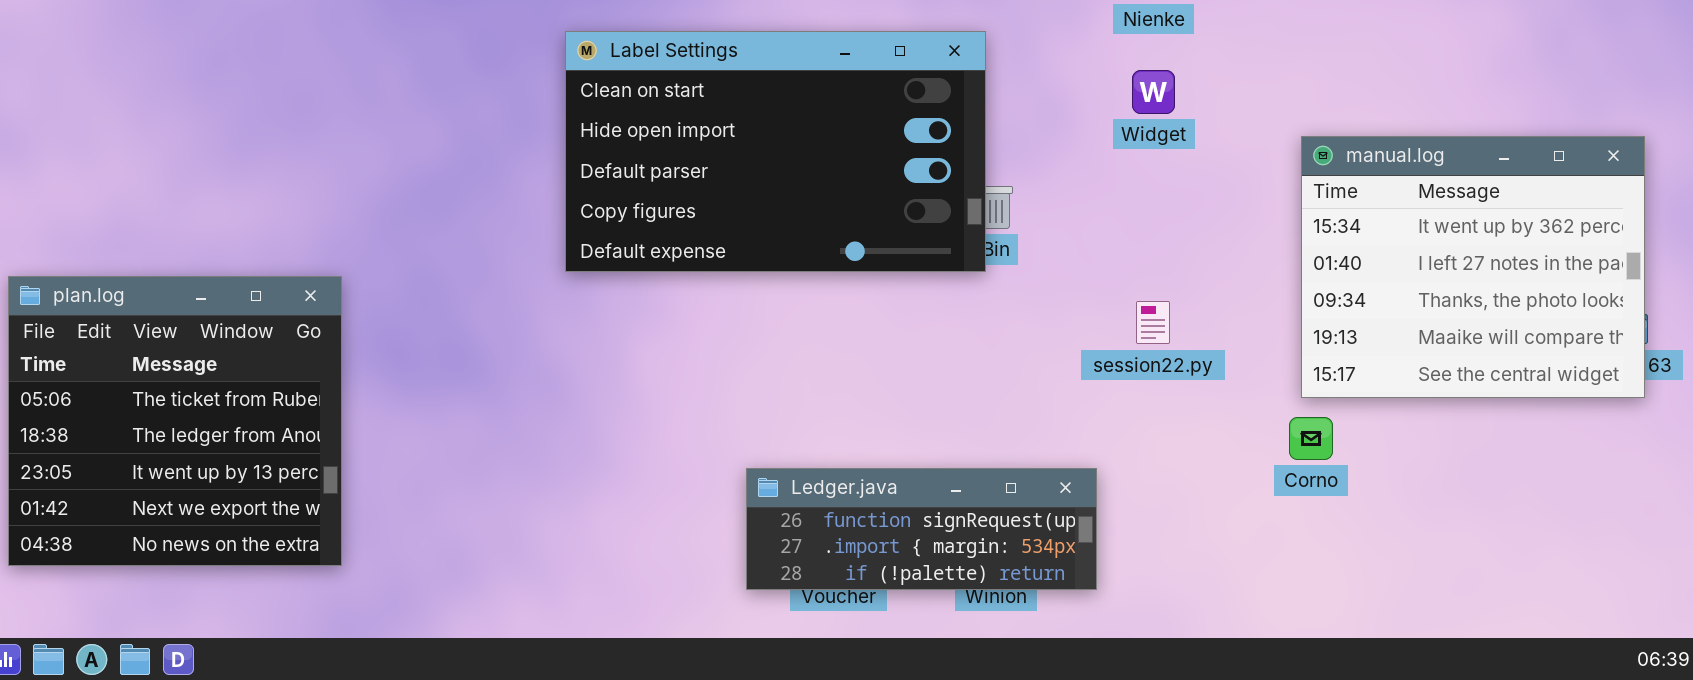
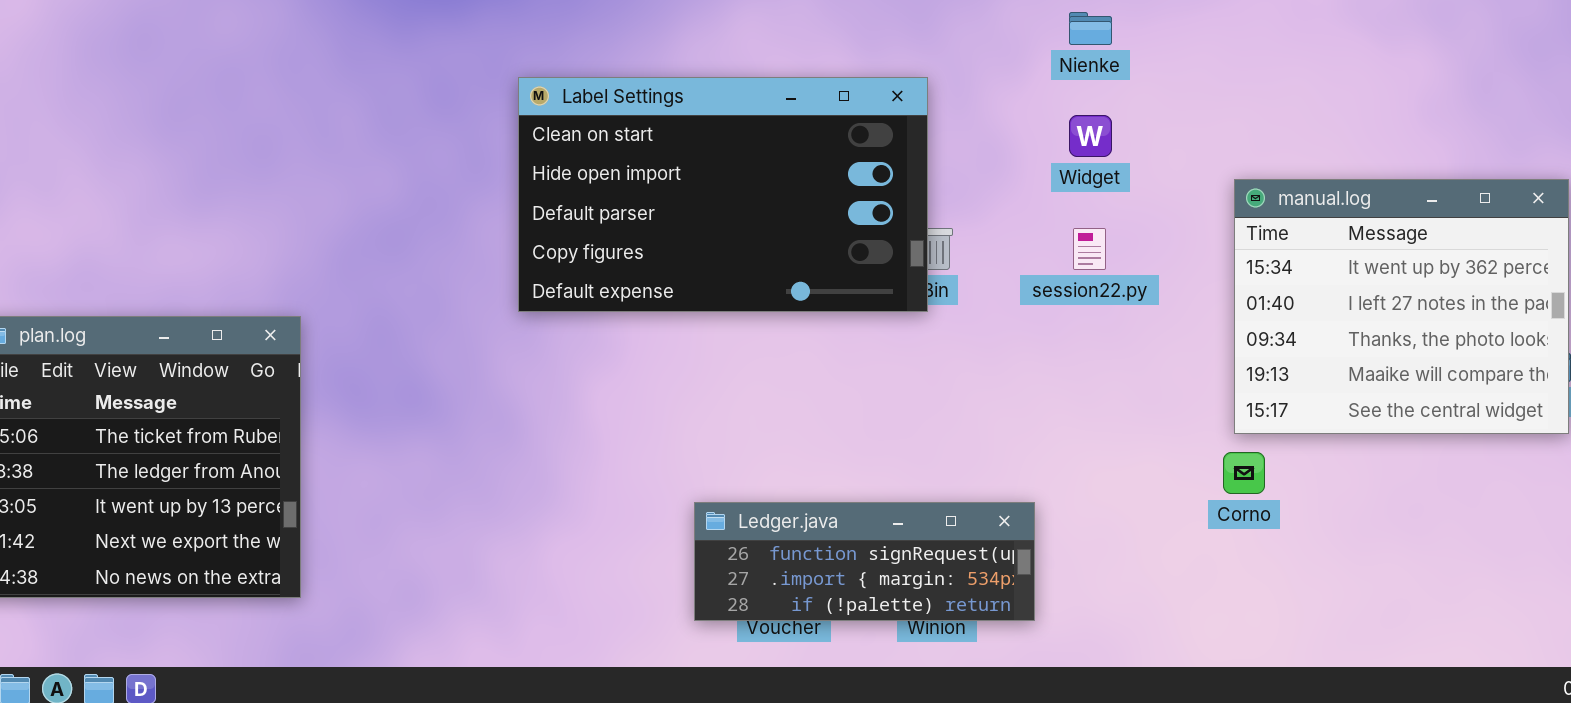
session22.py: [1136,301,1170,344] -> [1073,228,1106,270], moved

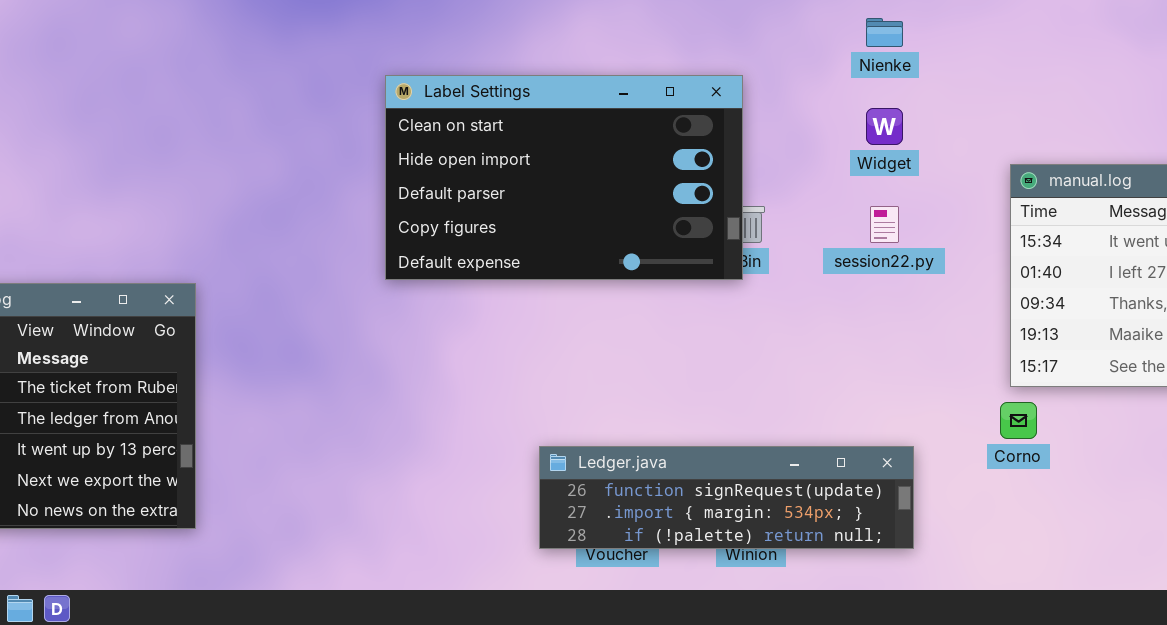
Ledger.java: [694,502,1035,621] -> [539,446,914,549], resized

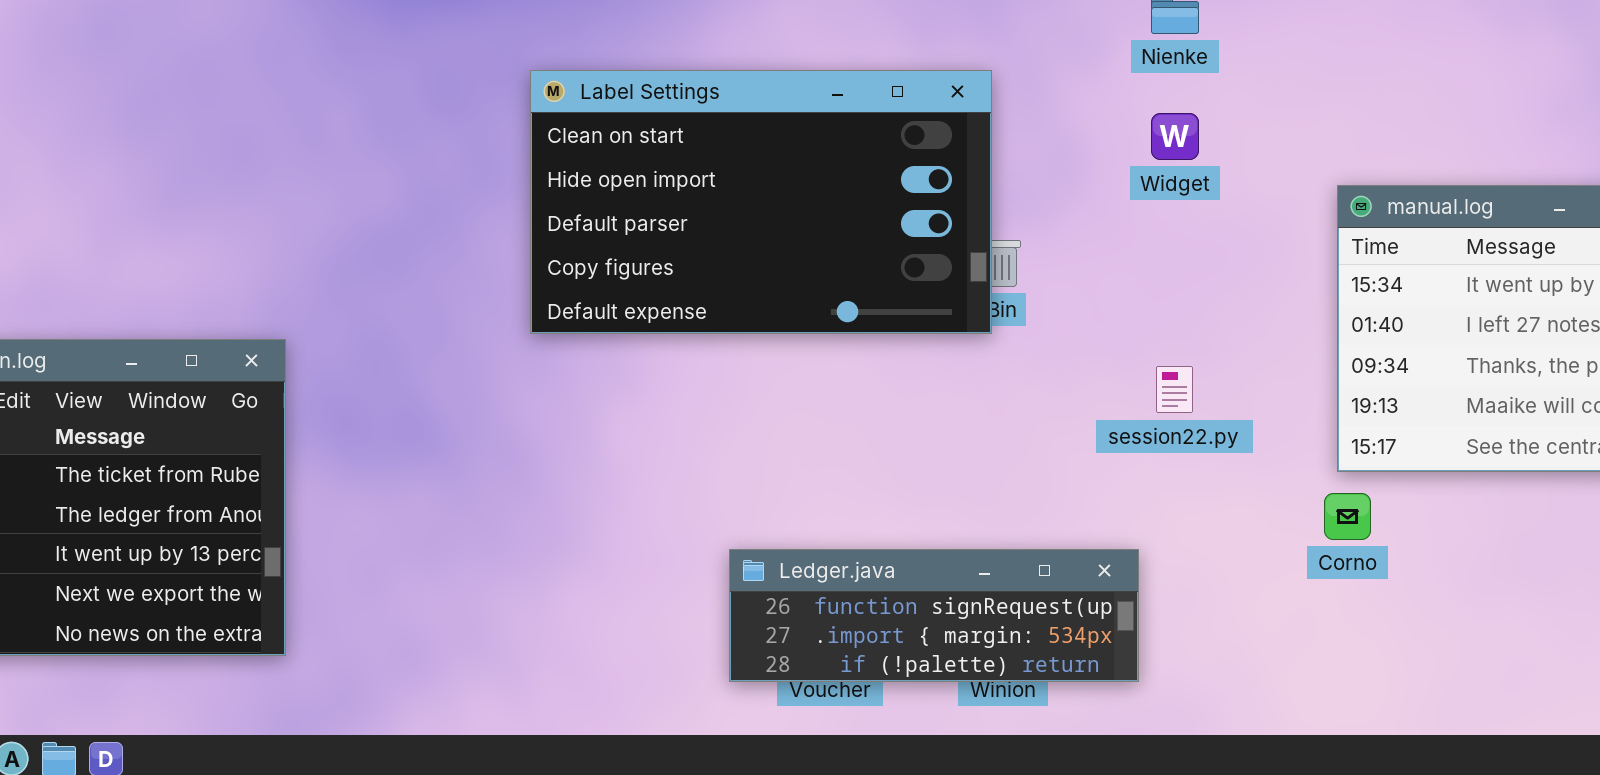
session22.py: [870,206,899,243] -> [1156,366,1193,413], moved
Ledger.java: [539,446,914,549] -> [729,549,1139,682], resized

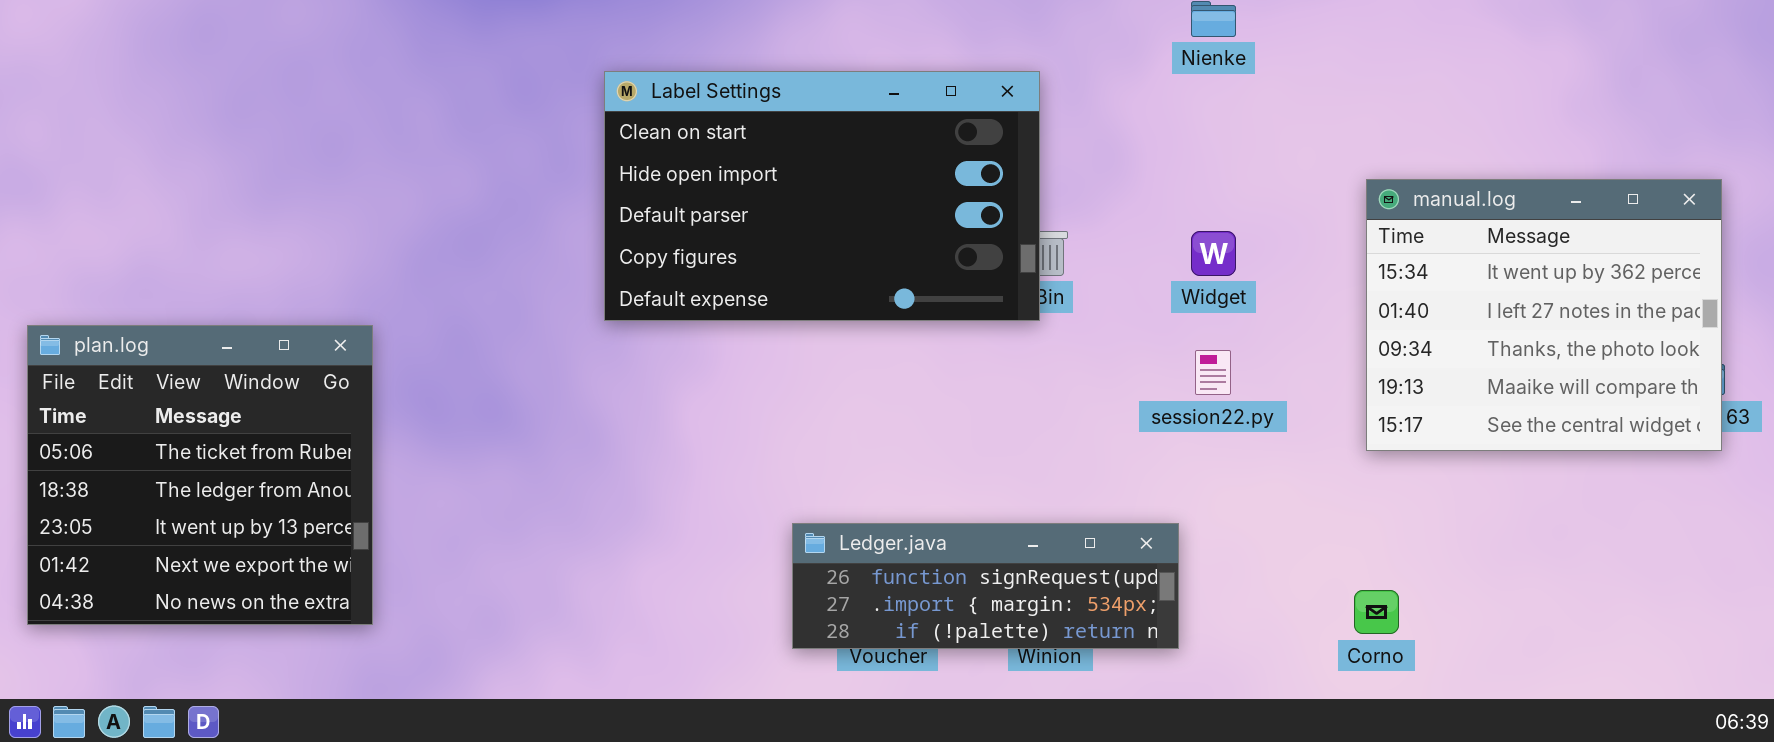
Widget: [1151,113,1199,160] -> [1191,231,1236,276], moved
Corno: [1324,493,1371,540] -> [1354,590,1399,634], moved

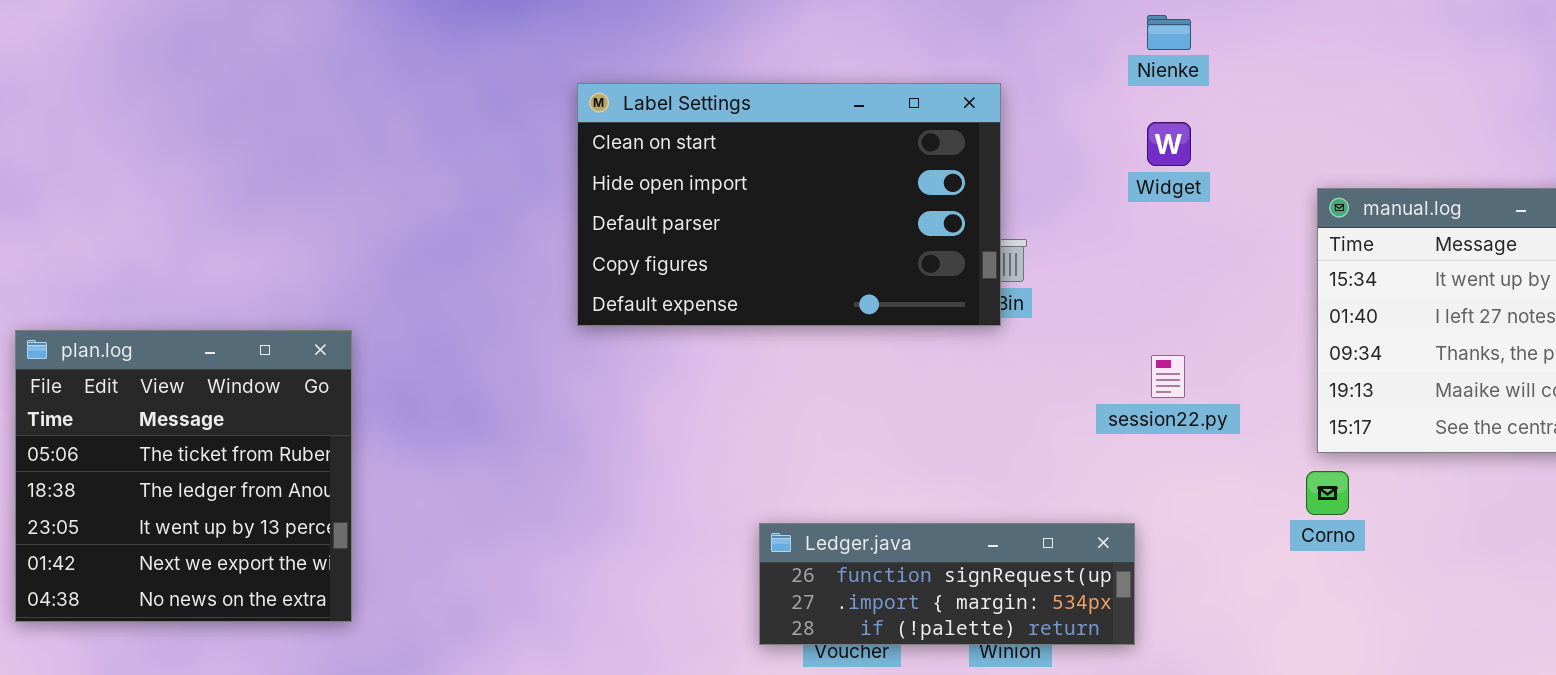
Widget: [1191,231,1236,276] -> [1147,122,1191,166], moved
Corno: [1354,590,1399,634] -> [1306,471,1349,515], moved

